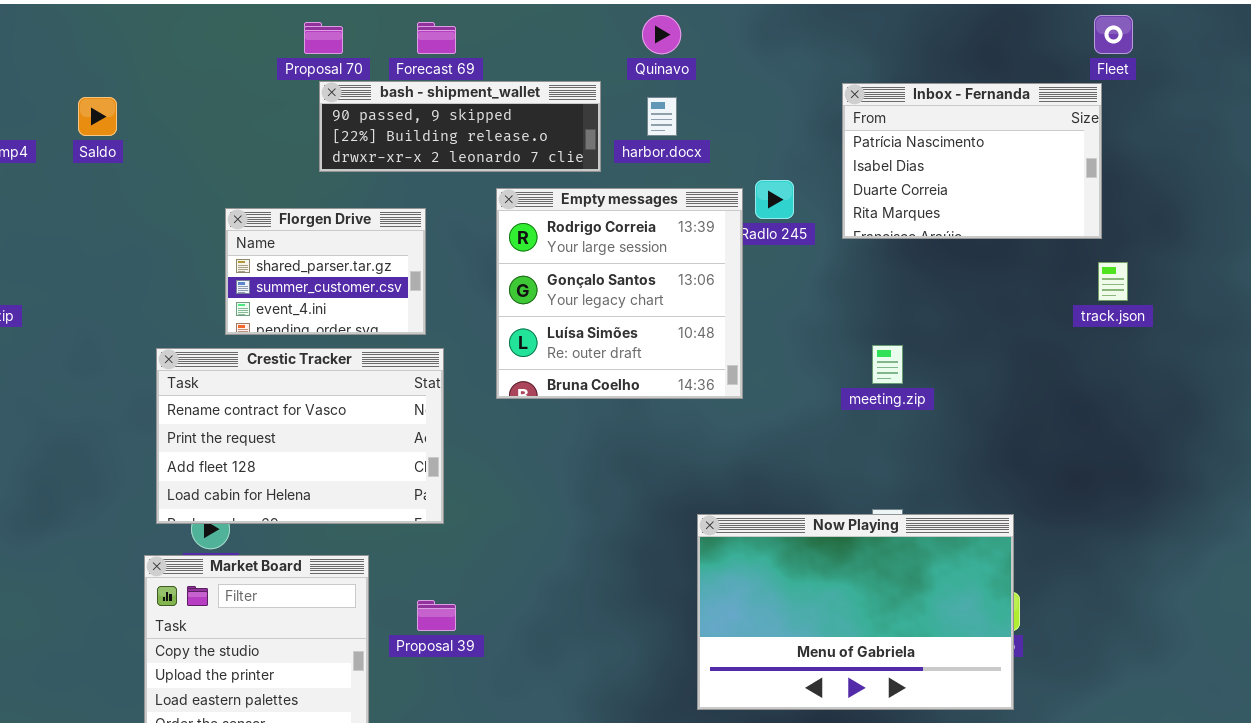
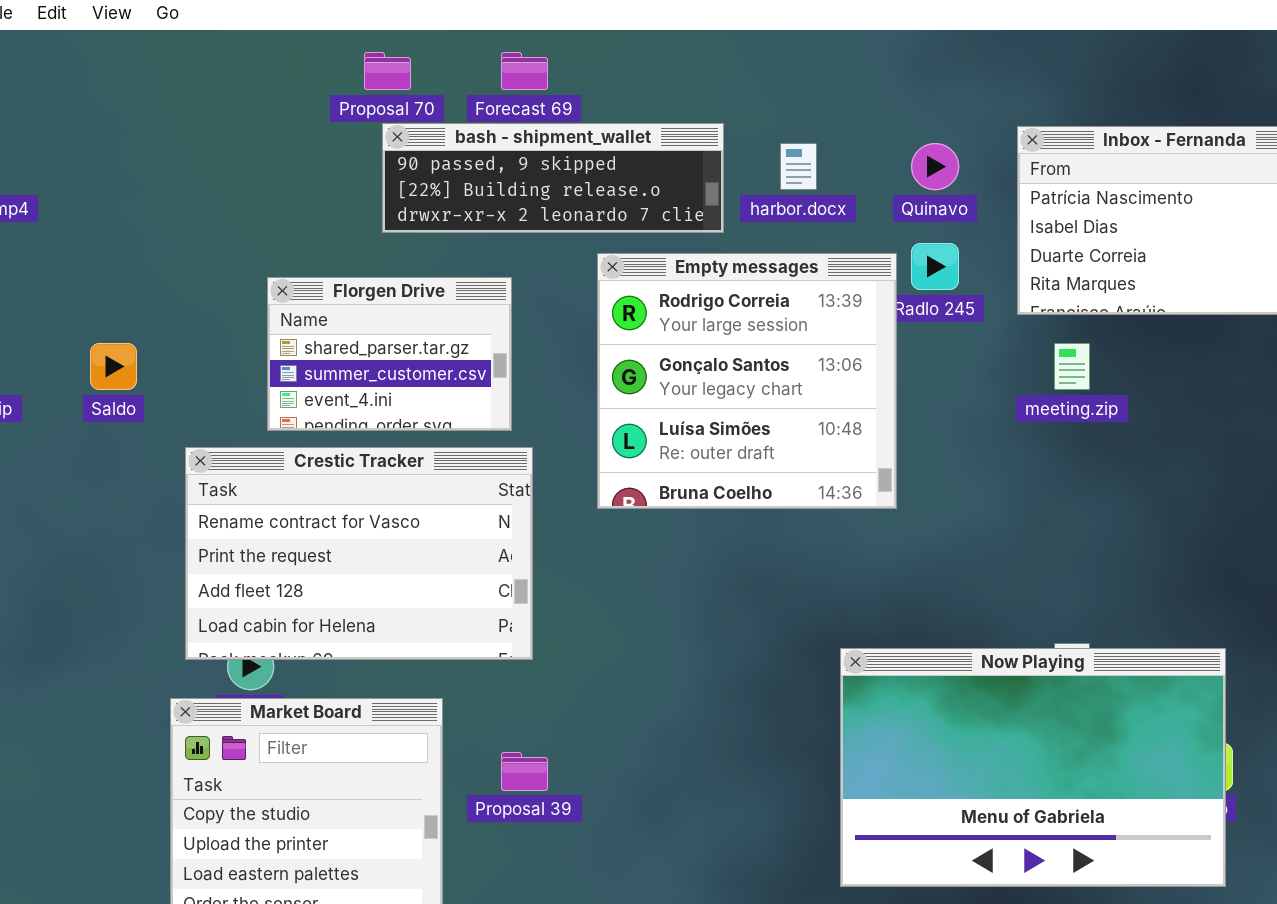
Quinavo: [642,15,681,54] -> [911,143,959,190], moved
Saldo: [78,97,117,136] -> [90,343,137,390], moved
meeting.zip: [872,345,903,384] -> [1054,343,1090,390], moved

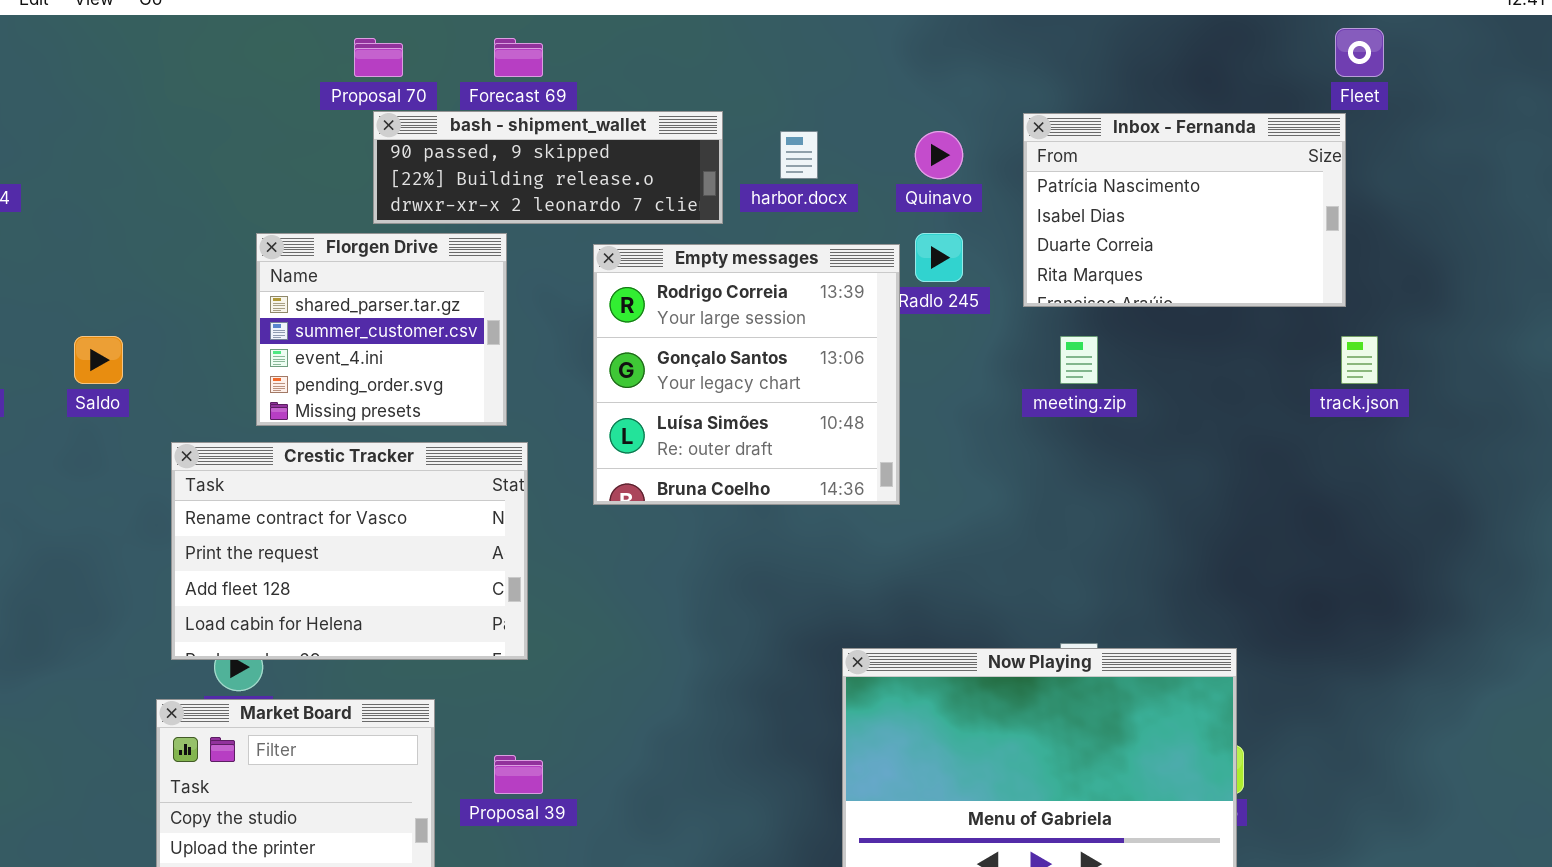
Florgen Drive: [267,277,512,431] -> [256,233,507,426], resized

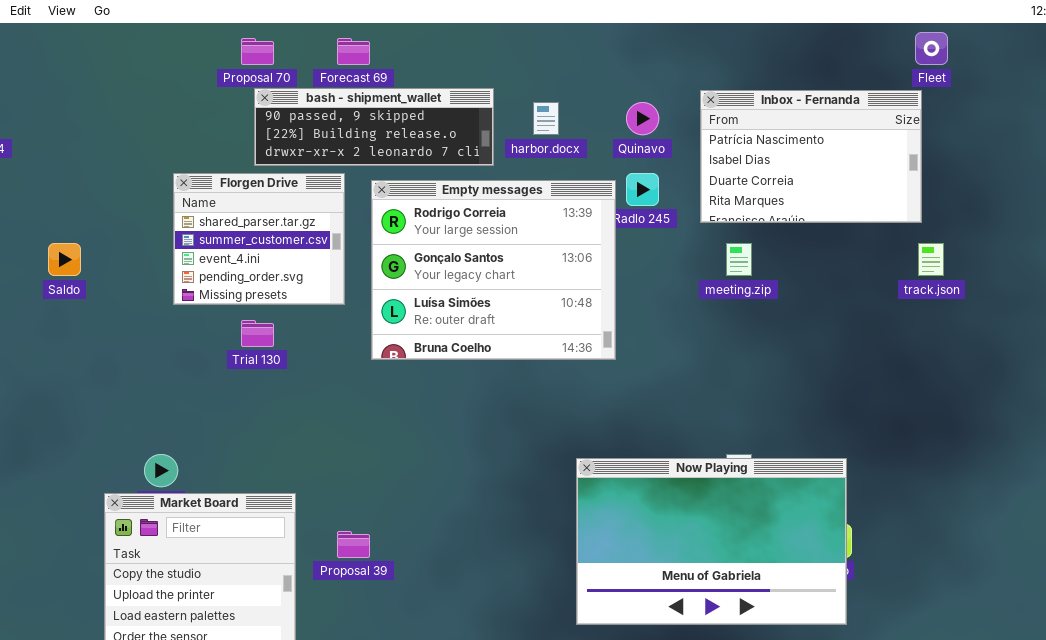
Empty messages: [593,244,900,505] -> [371,180,616,360], resized
Crestic Tracker: [171,442,528,660] -> none, closed

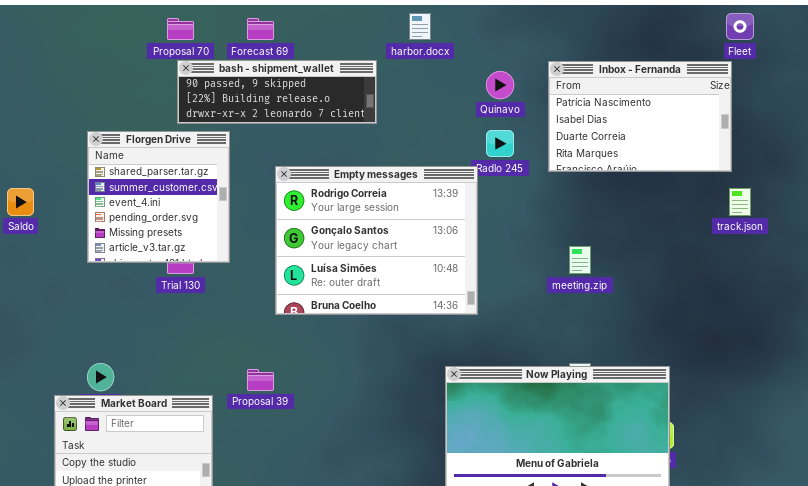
harbor.docx: [533,102,559,135] -> [409,13,431,40], moved
Florgen Drive: [173,173,345,305] -> [87,131,230,263], moved, resized
Empty messages: [371,180,616,360] -> [275,166,478,315], moved
meeting.zip: [726,243,752,276] -> [569,246,591,274], moved
Proposal 39: [337,531,370,558] -> [247,369,274,391], moved

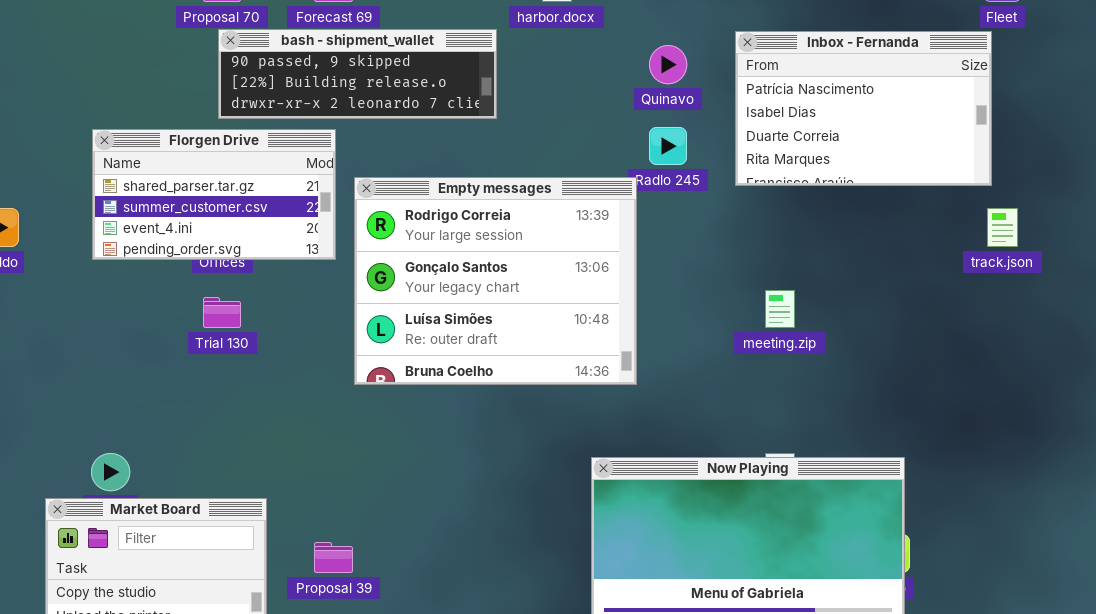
Florgen Drive: [87,131,230,263] -> [92,129,336,260], resized
Proposal 39: [247,369,274,391] -> [314,542,353,573], moved

